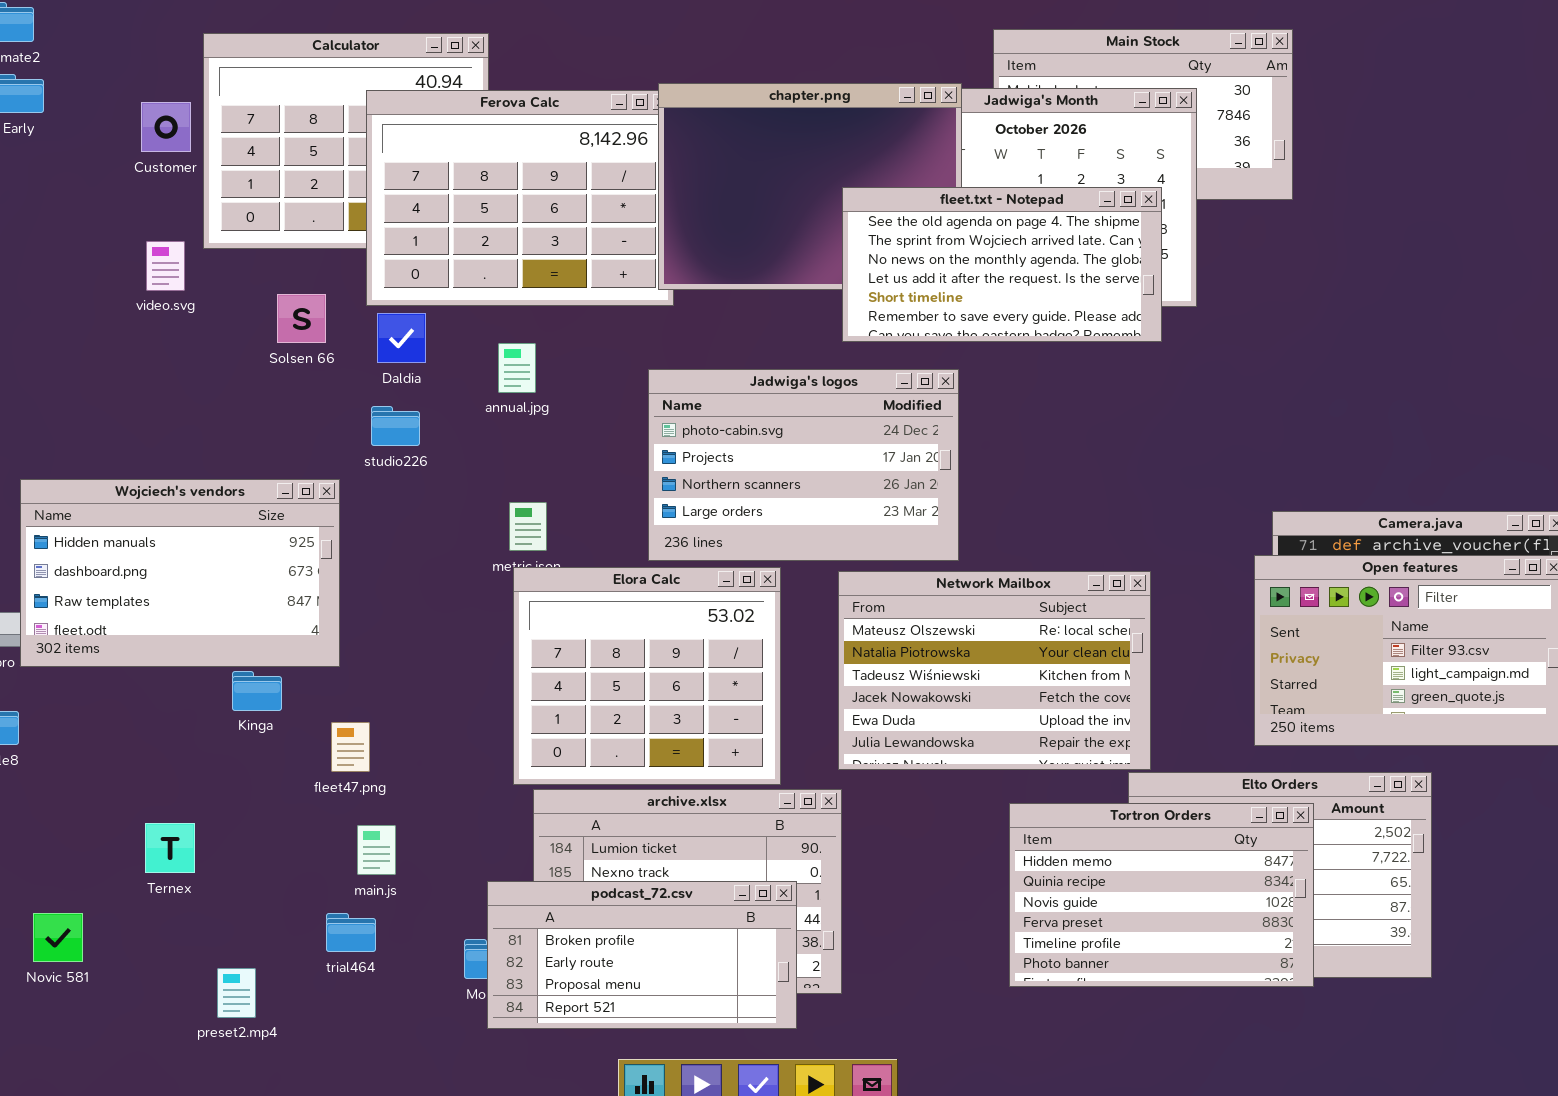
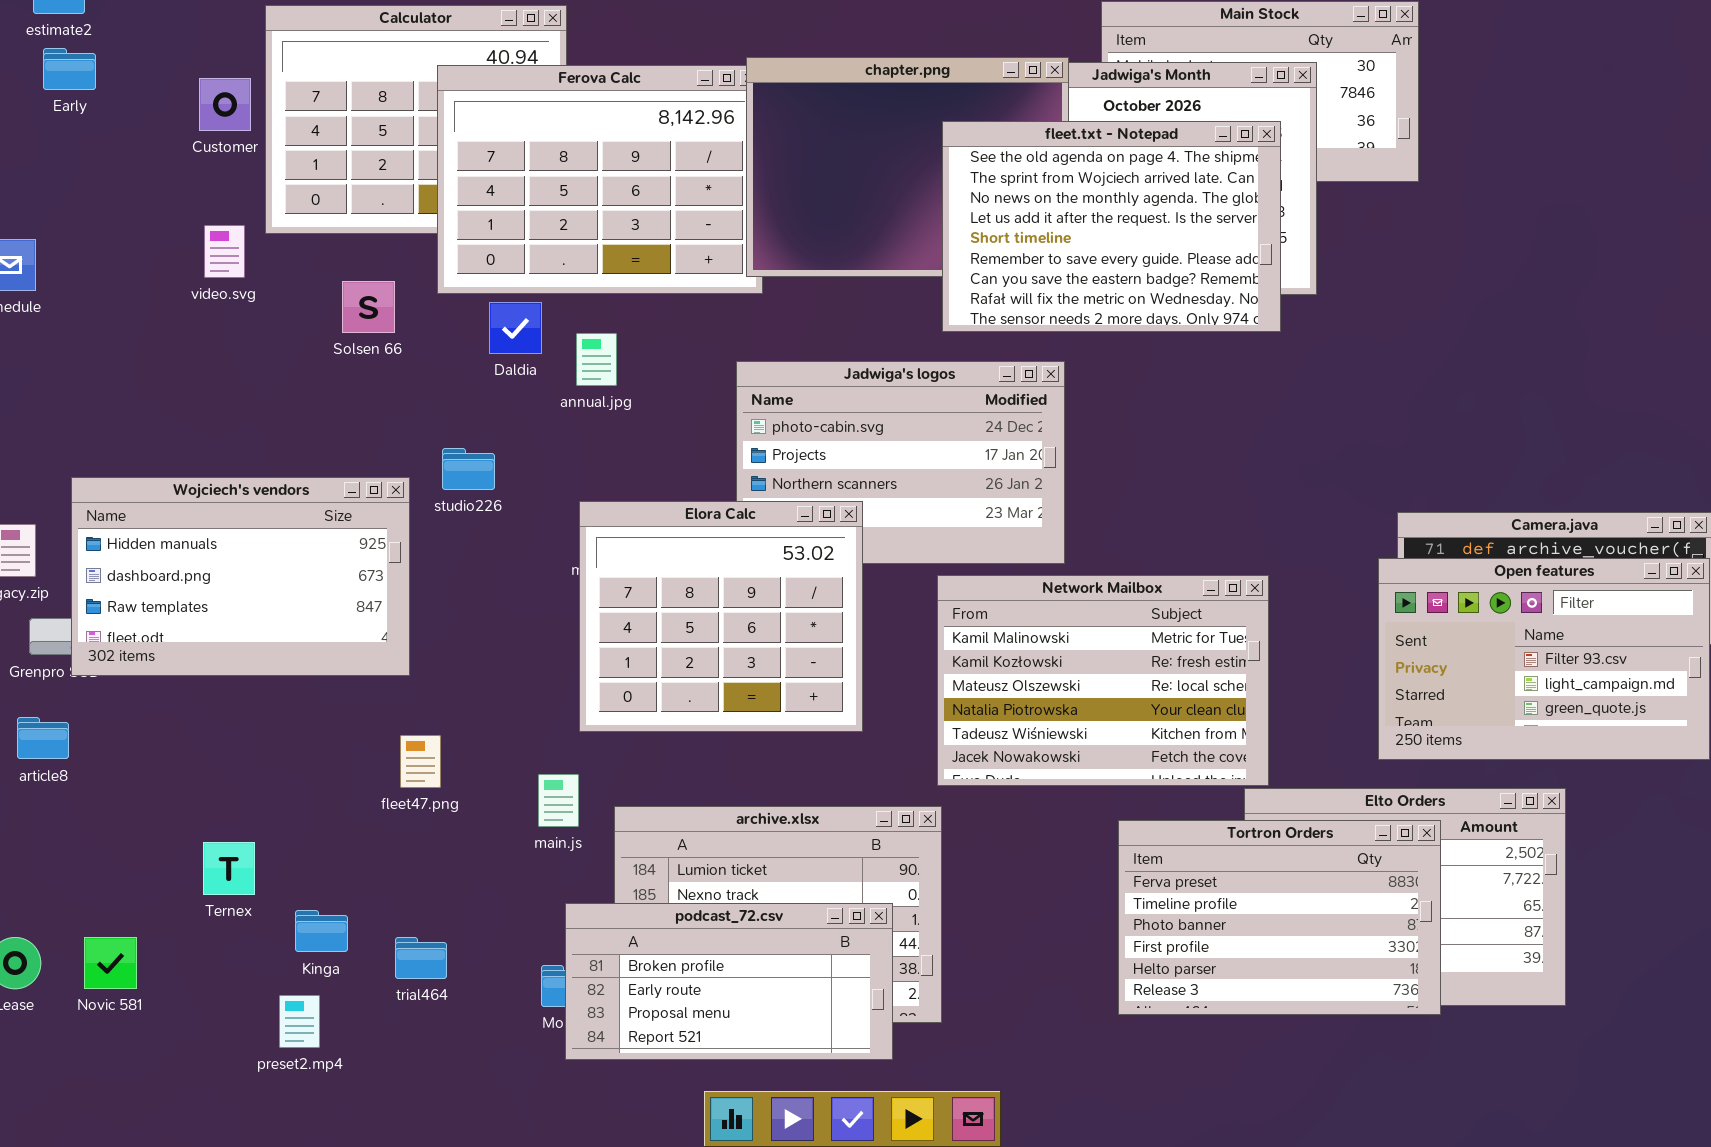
fleet.txt - Notepad: [842,187,1162,342] -> [942,121,1281,332], resized
Daldia: [377,313,426,363] -> [489,302,542,354], moved
studio226: [371,406,420,446] -> [442,448,495,490], moved
Elora Calc: [513,567,781,785] -> [579,501,863,732], moved
Network Mailbox: [838,571,1151,770] -> [937,575,1269,786], scrolled up 2 rows
Kinga: [232,671,282,711] -> [295,910,348,952], moved
Tortron Orders: [1009,803,1314,987] -> [1118,820,1441,1015], scrolled down 3 rows
main.js: [357,825,396,875] -> [538,774,579,827], moved

